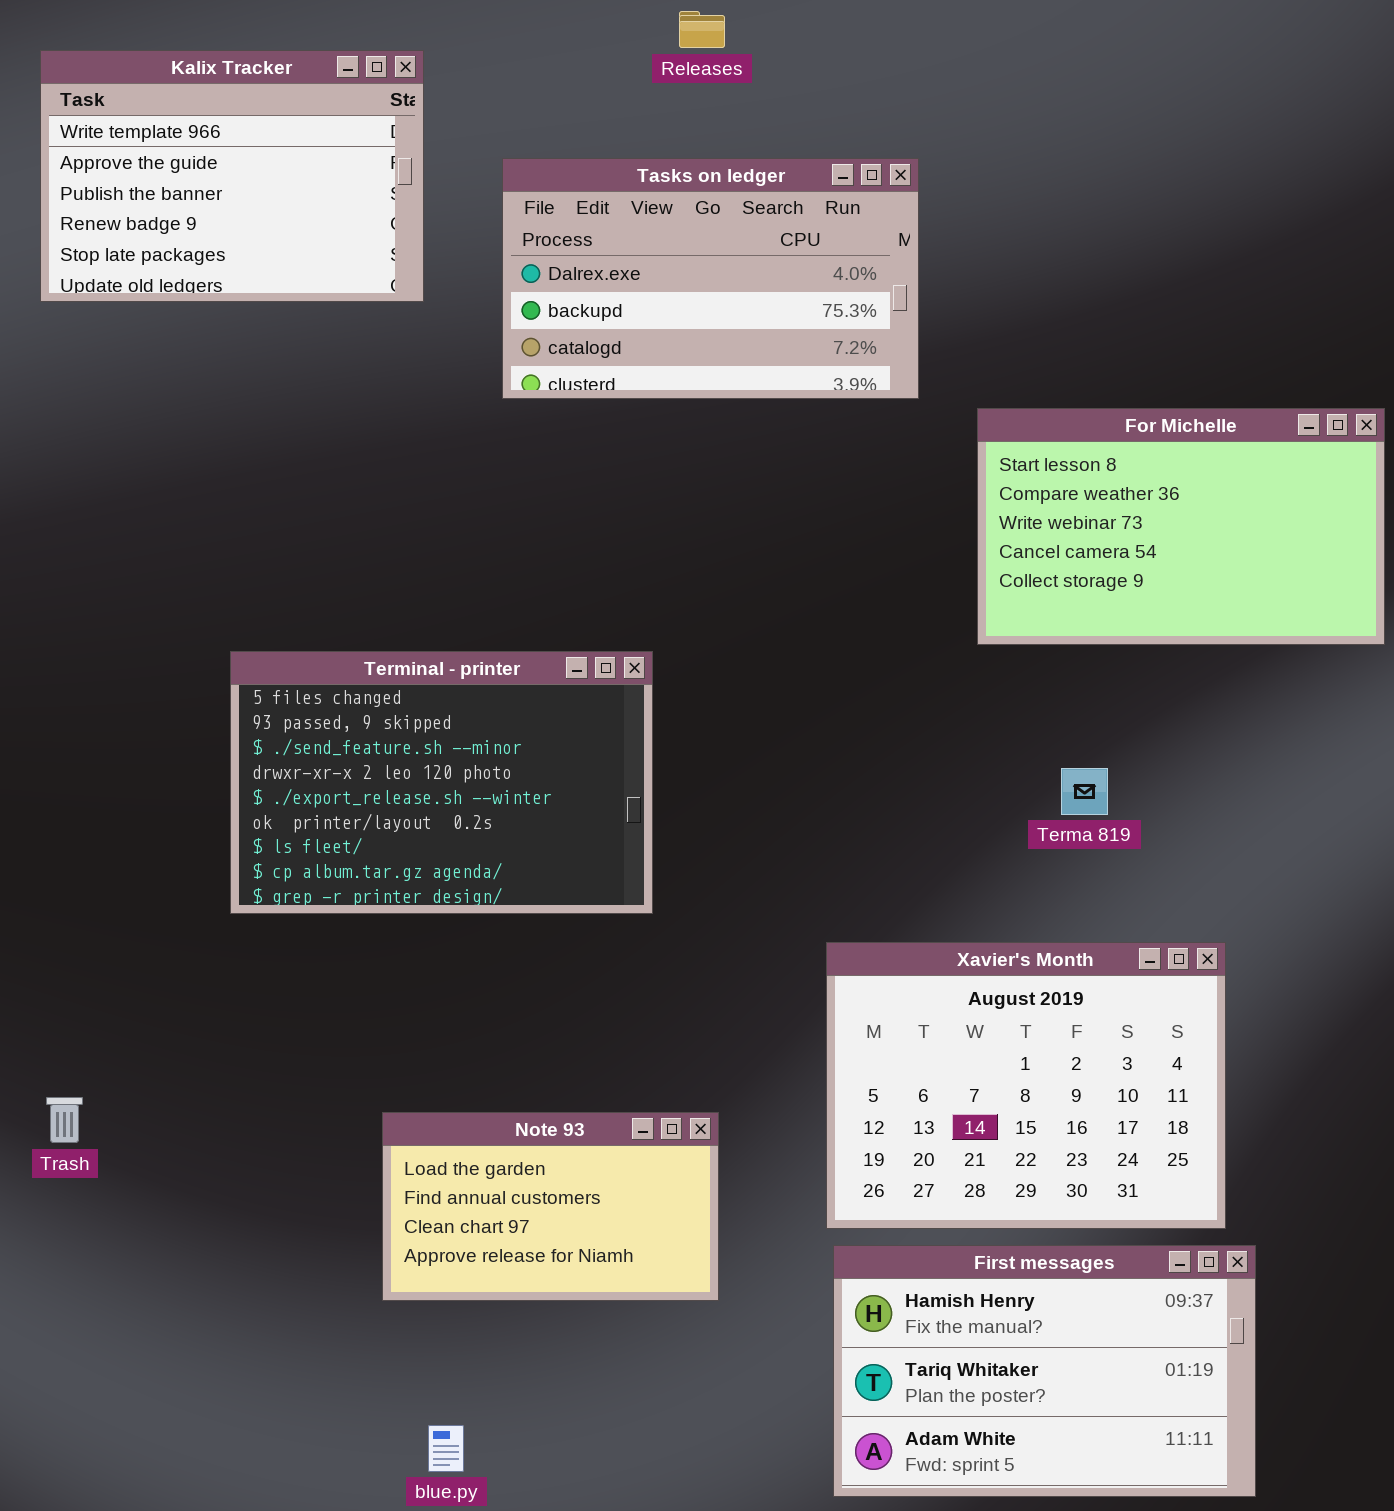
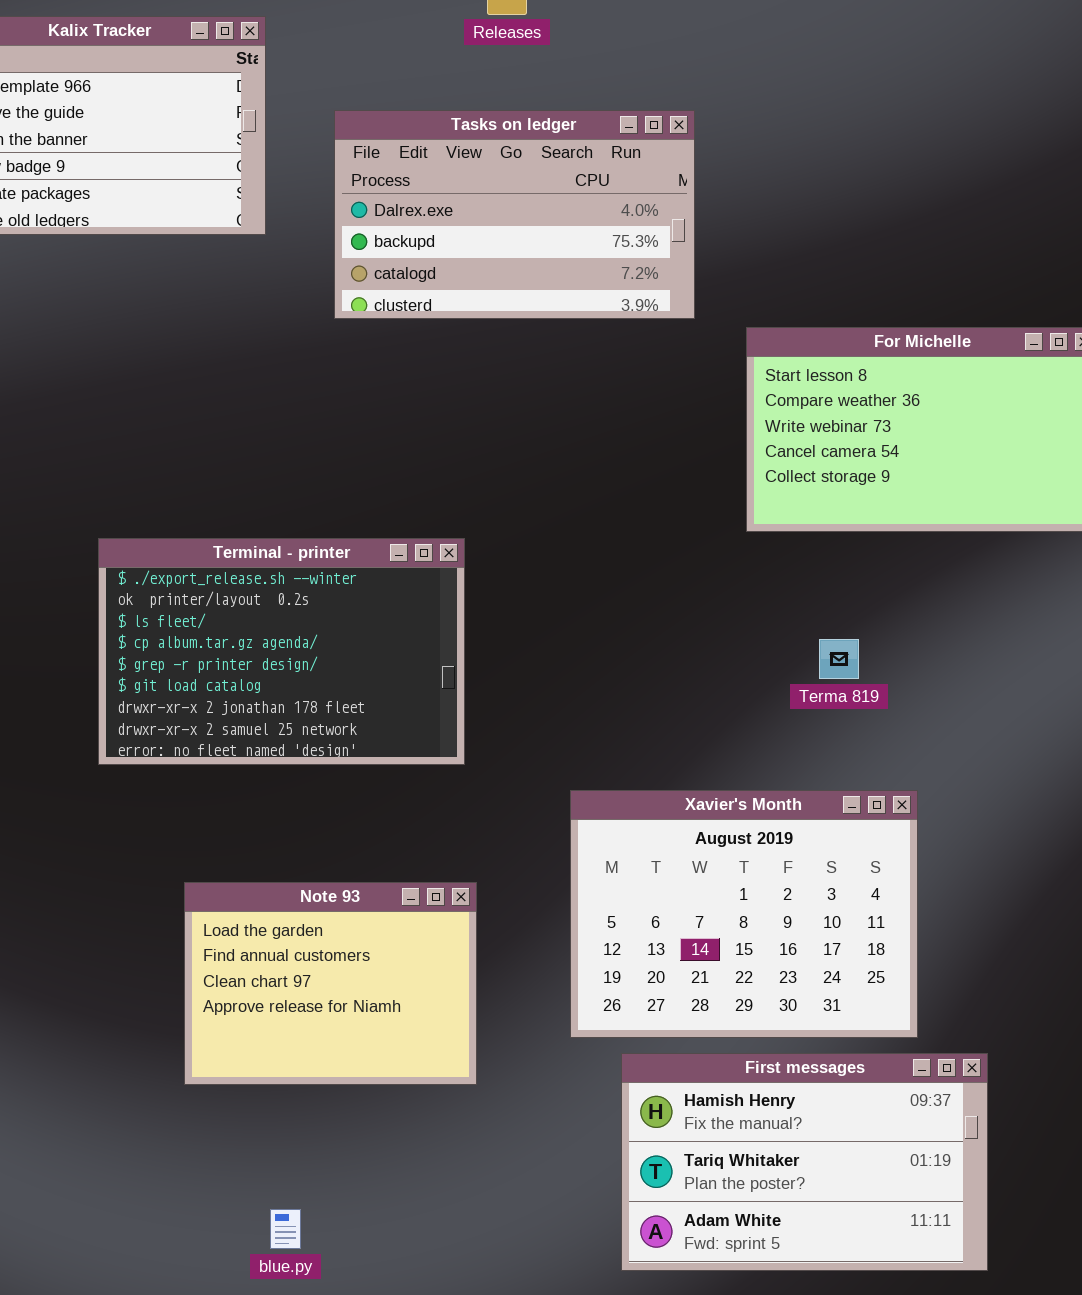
Terminal - printer: [230,651,653,914] -> [98,538,465,765], scrolled down 4 rows
Xavier's Month: [826,942,1226,1229] -> [570,790,918,1038], moved
Note 93: [382,1112,719,1301] -> [184,882,477,1085], moved, resized

